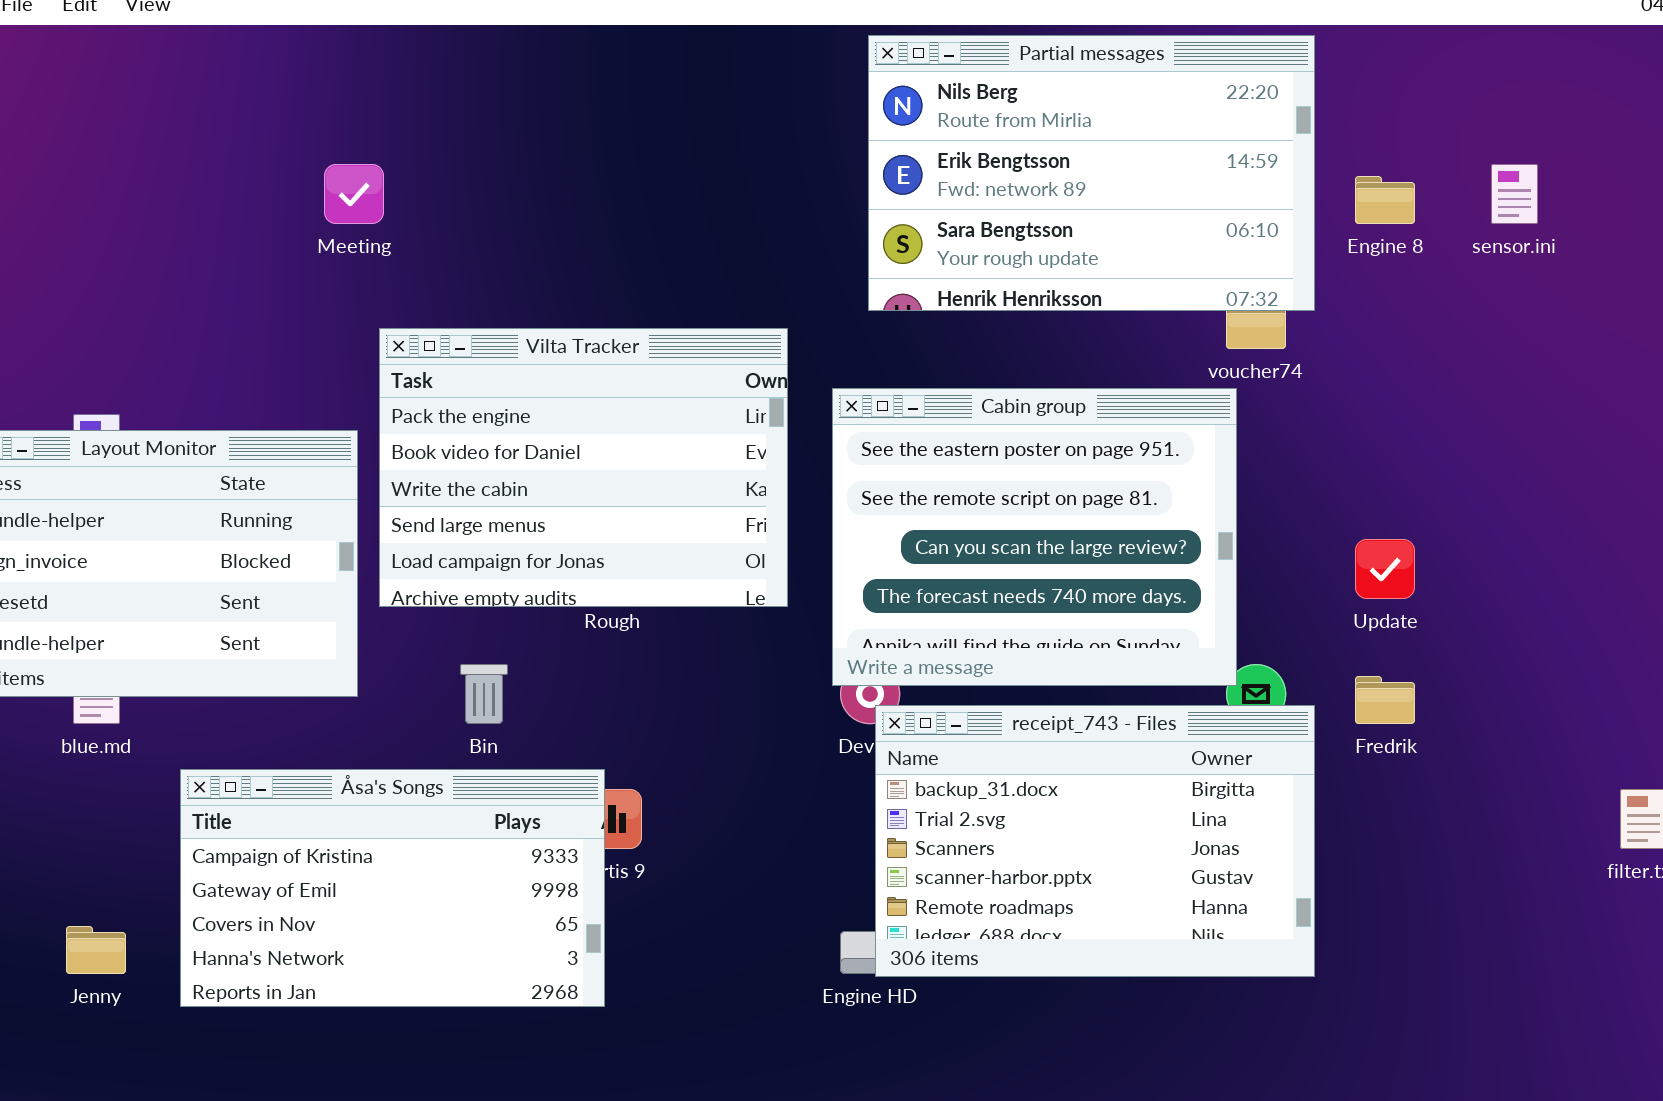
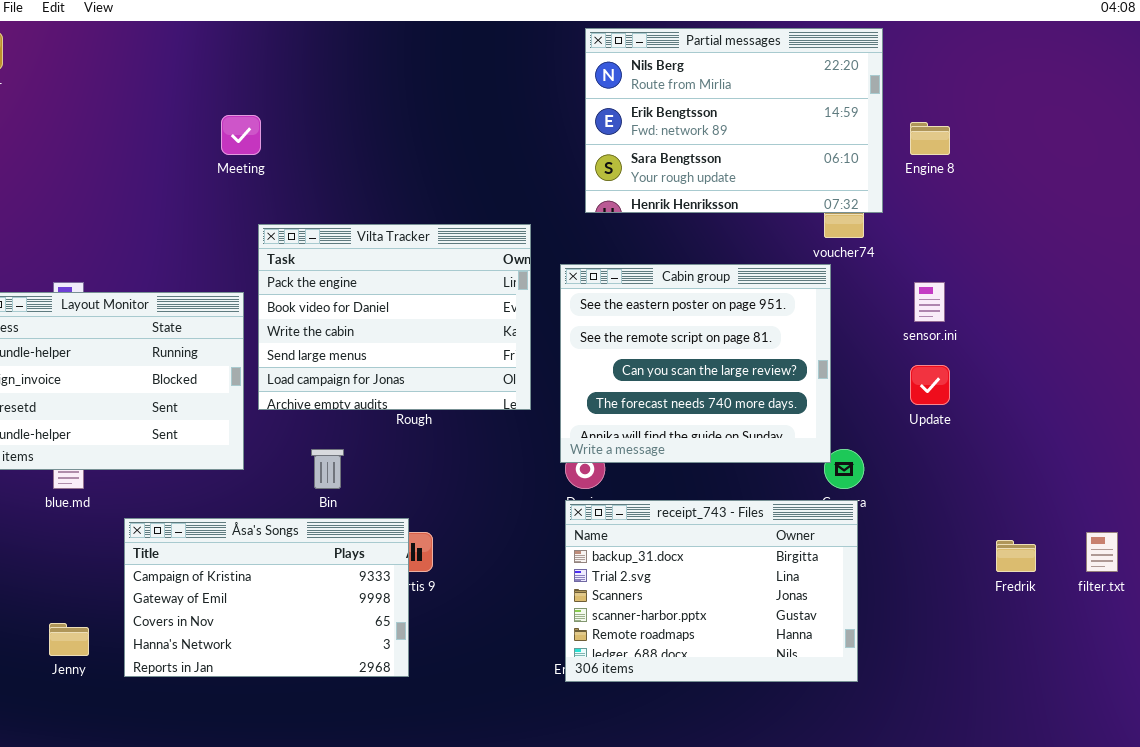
sensor.ini: [1491,164,1538,224] -> [914,282,945,322], moved
Fredrik: [1355,676,1415,724] -> [996,540,1036,572], moved
receipt_743 - Files: [875,705,1315,977] -> [565,500,858,682], moved

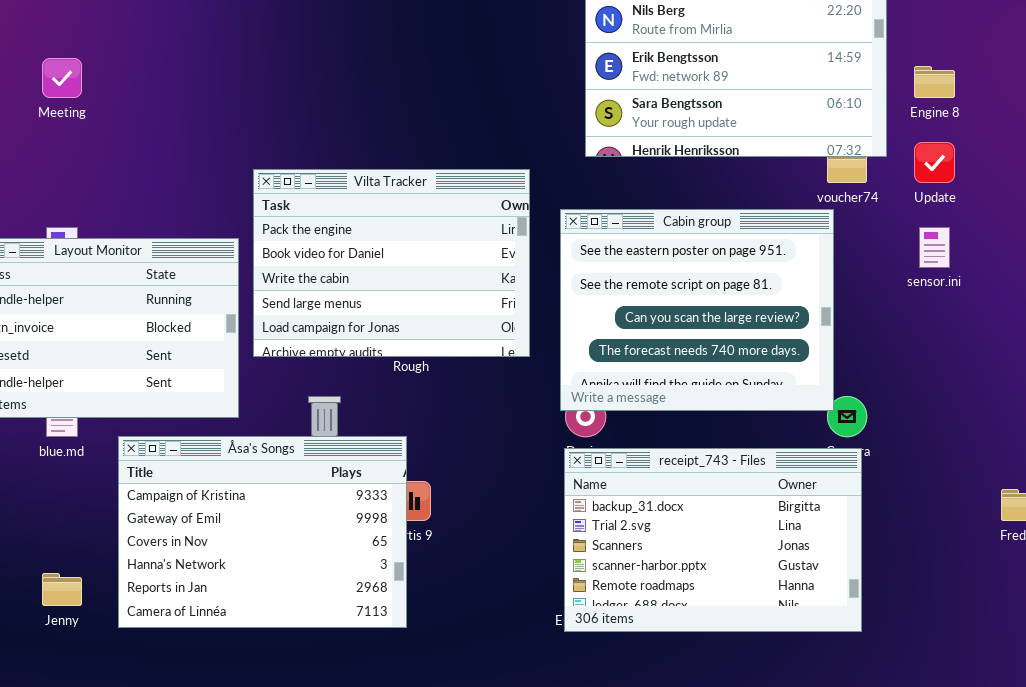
Meeting: [221,115,261,155] -> [42,58,82,98], moved
Update: [910,365,950,405] -> [914,142,955,183], moved
Åsa's Songs: [124,518,409,677] -> [118,436,407,628], resized

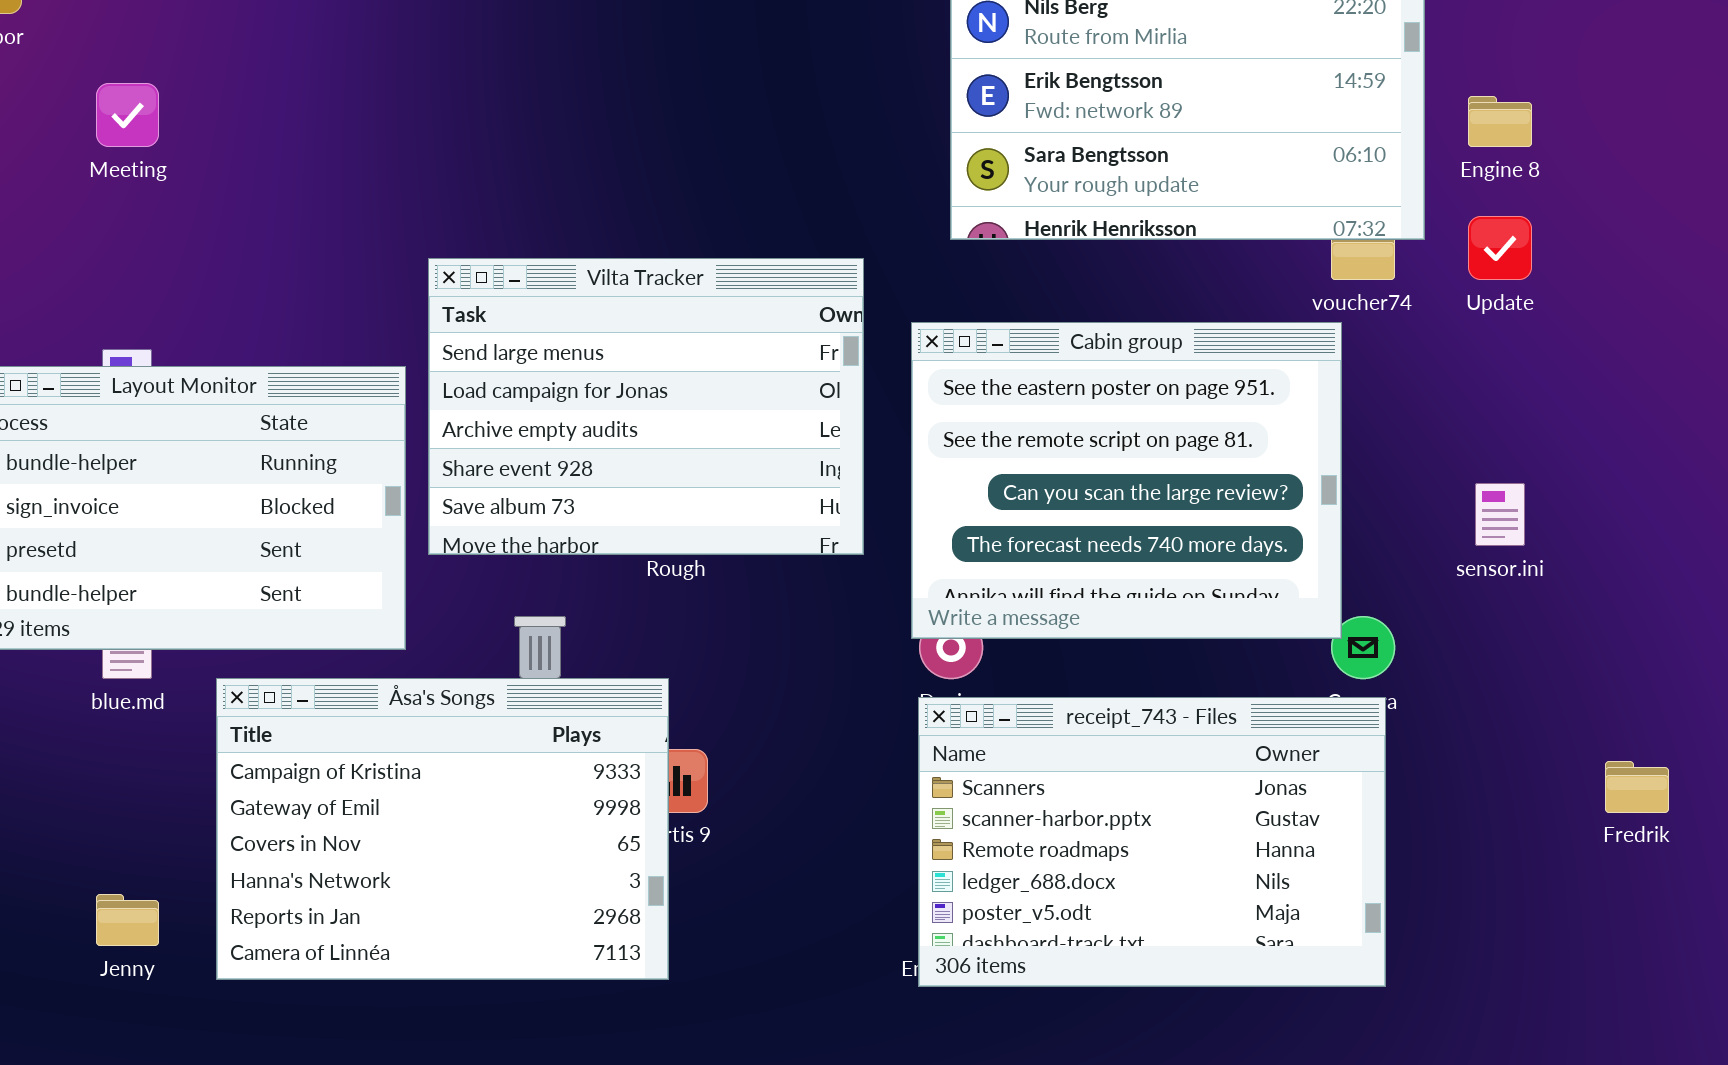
Vilta Tracker: [253,169,530,357] -> [428,258,864,555], scrolled down 3 rows
sensor.ini: [919,227,950,268] -> [1475,483,1525,546], moved
receipt_743 - Files: [564,448,862,632] -> [918,697,1386,987], scrolled down 2 rows

